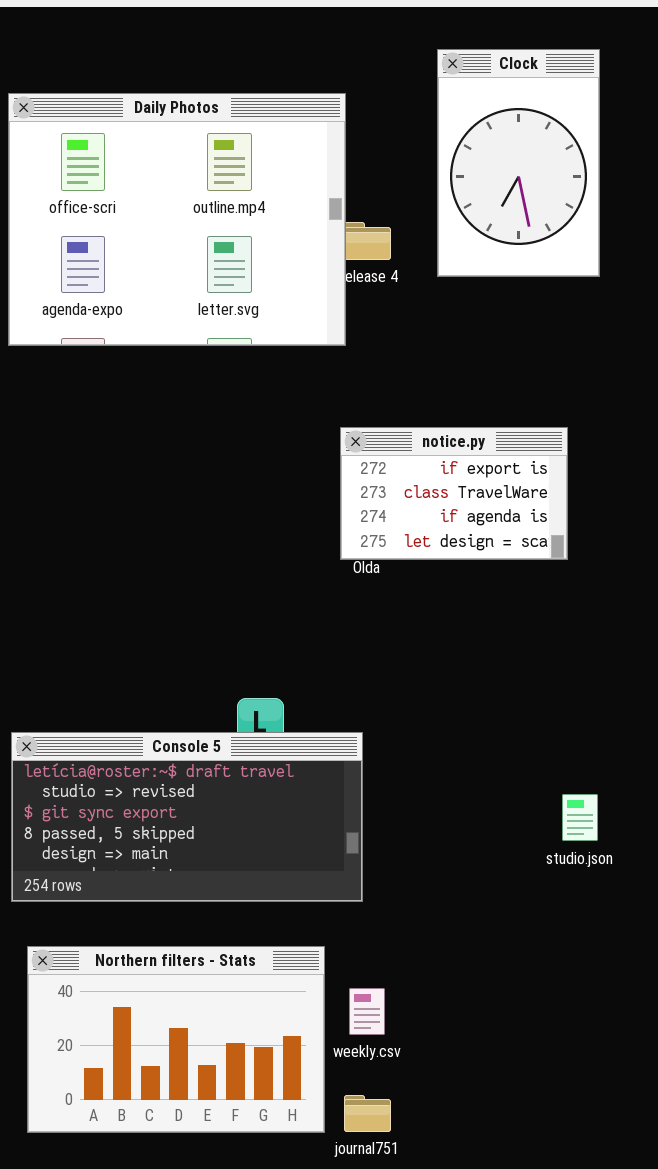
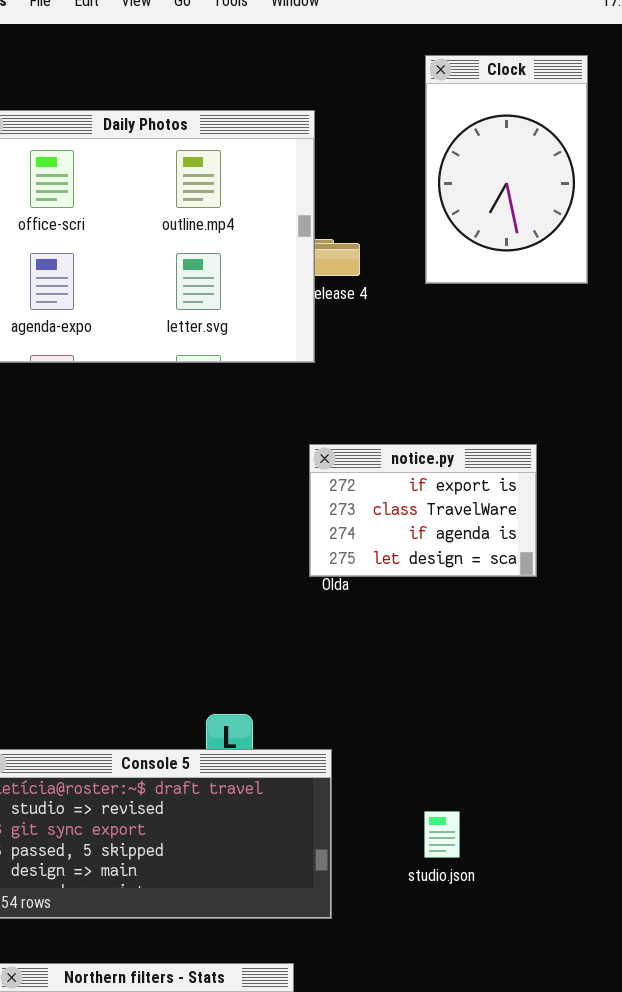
Clock: [437,49,600,277] -> [425,55,588,284], moved
studio.json: [562,794,598,841] -> [424,811,460,858], moved

